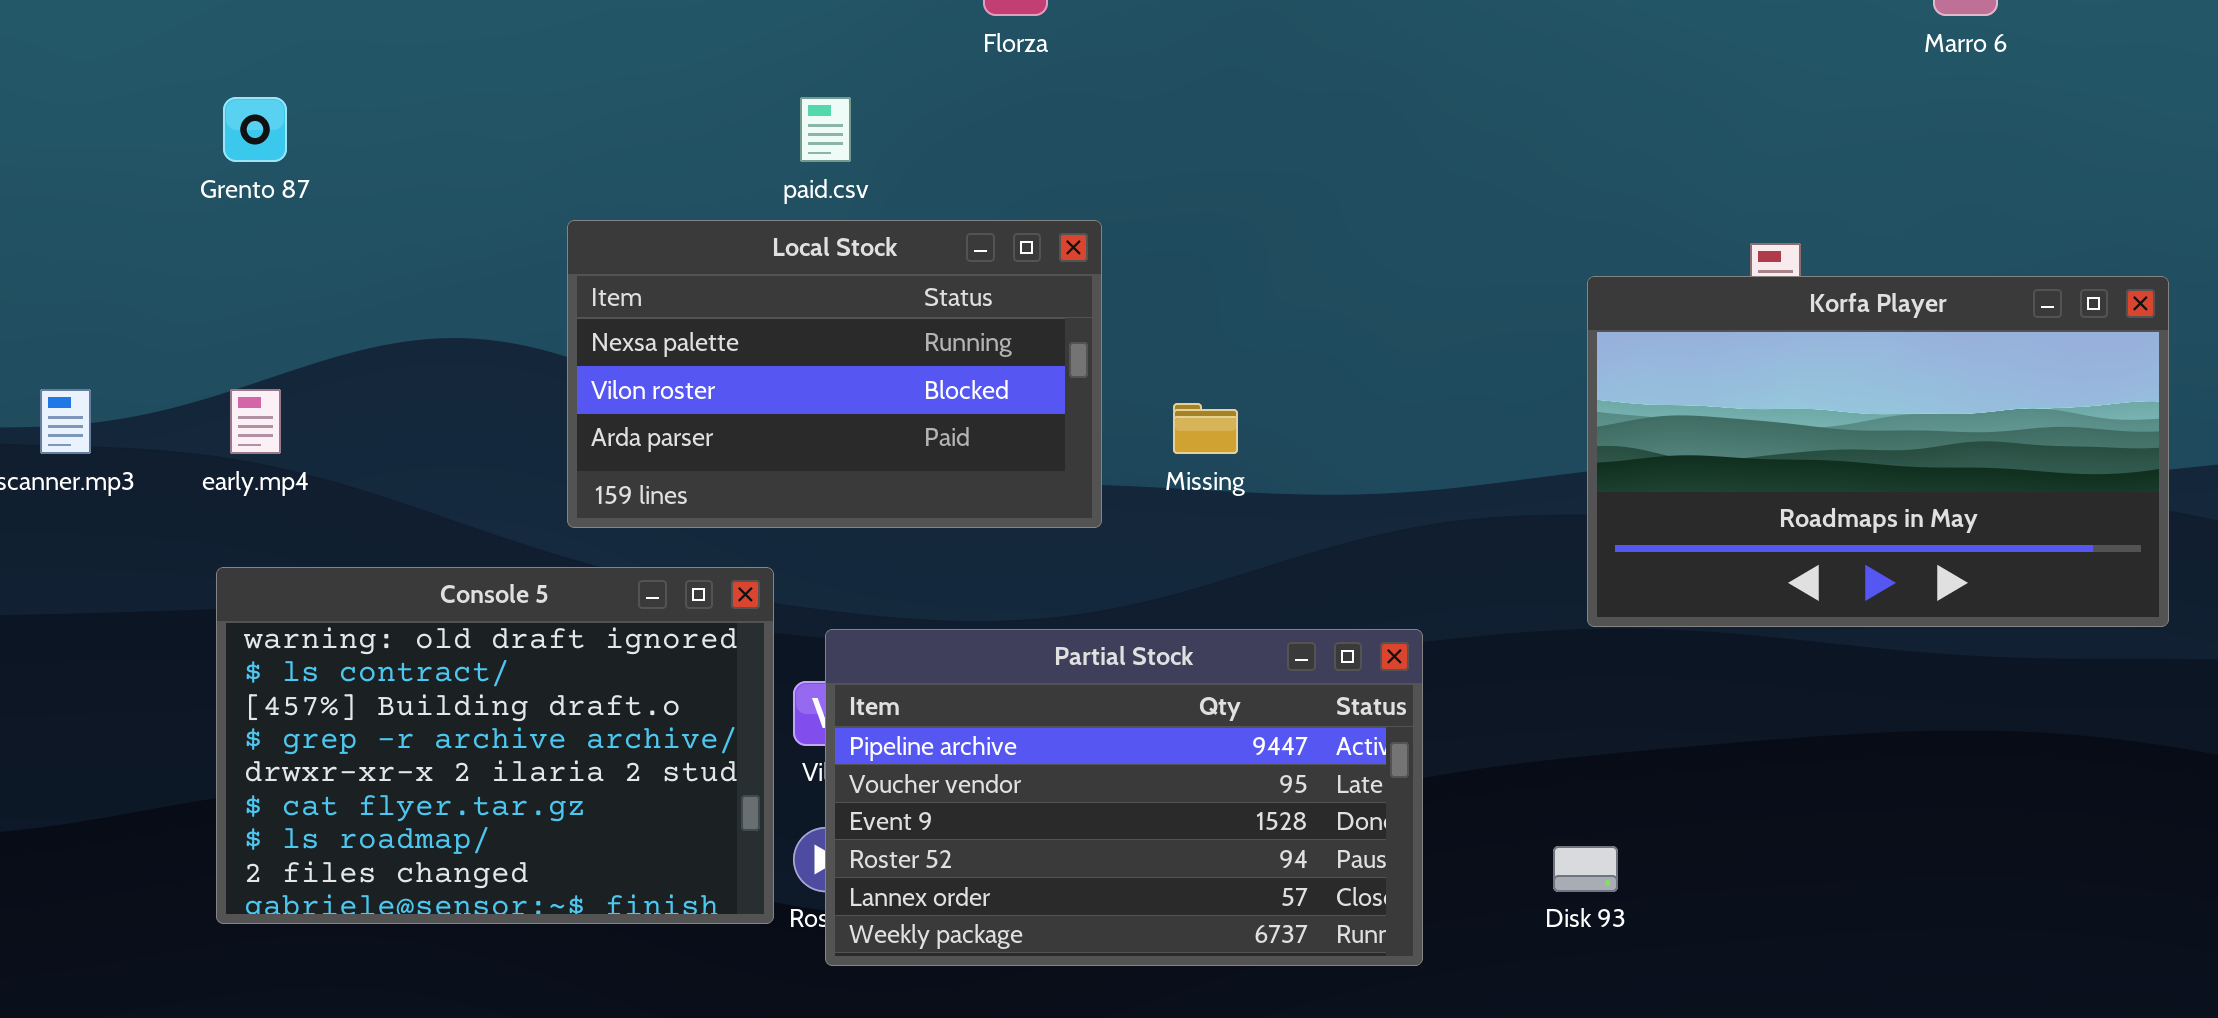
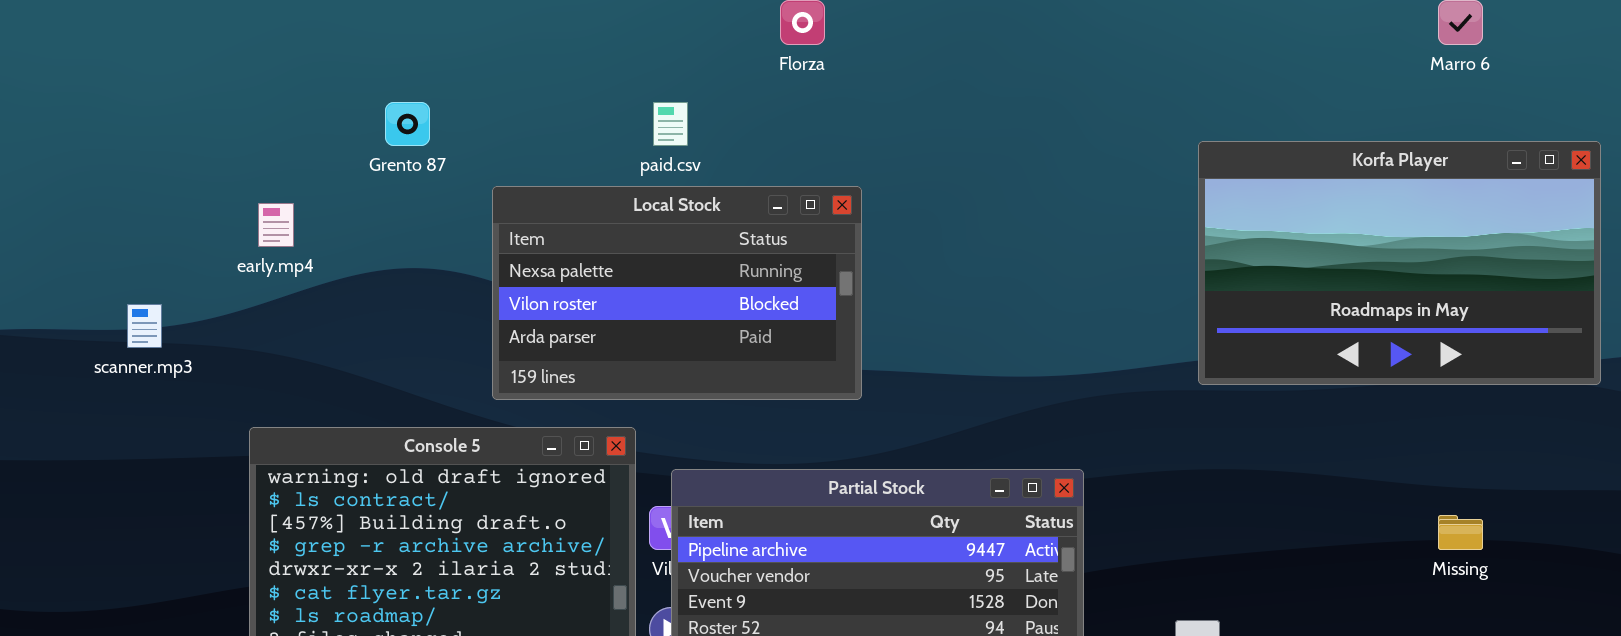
Grento 87: [223,97,287,162] -> [385,102,430,146], moved
Korfa Player: [1587,276,2169,627] -> [1198,141,1601,385], moved
early.mp4: [230,389,281,454] -> [258,203,294,247], moved
Missing: [1173,403,1238,454] -> [1438,515,1483,550], moved

